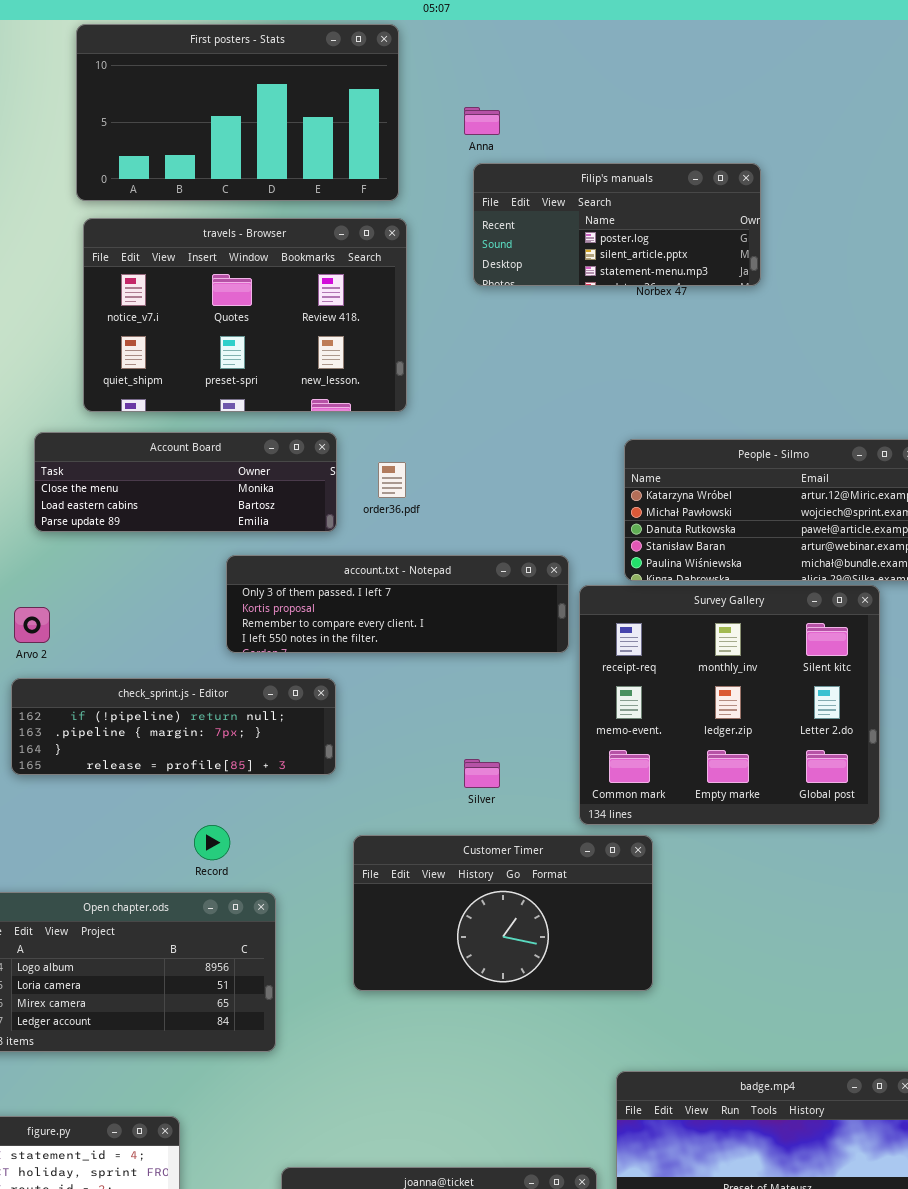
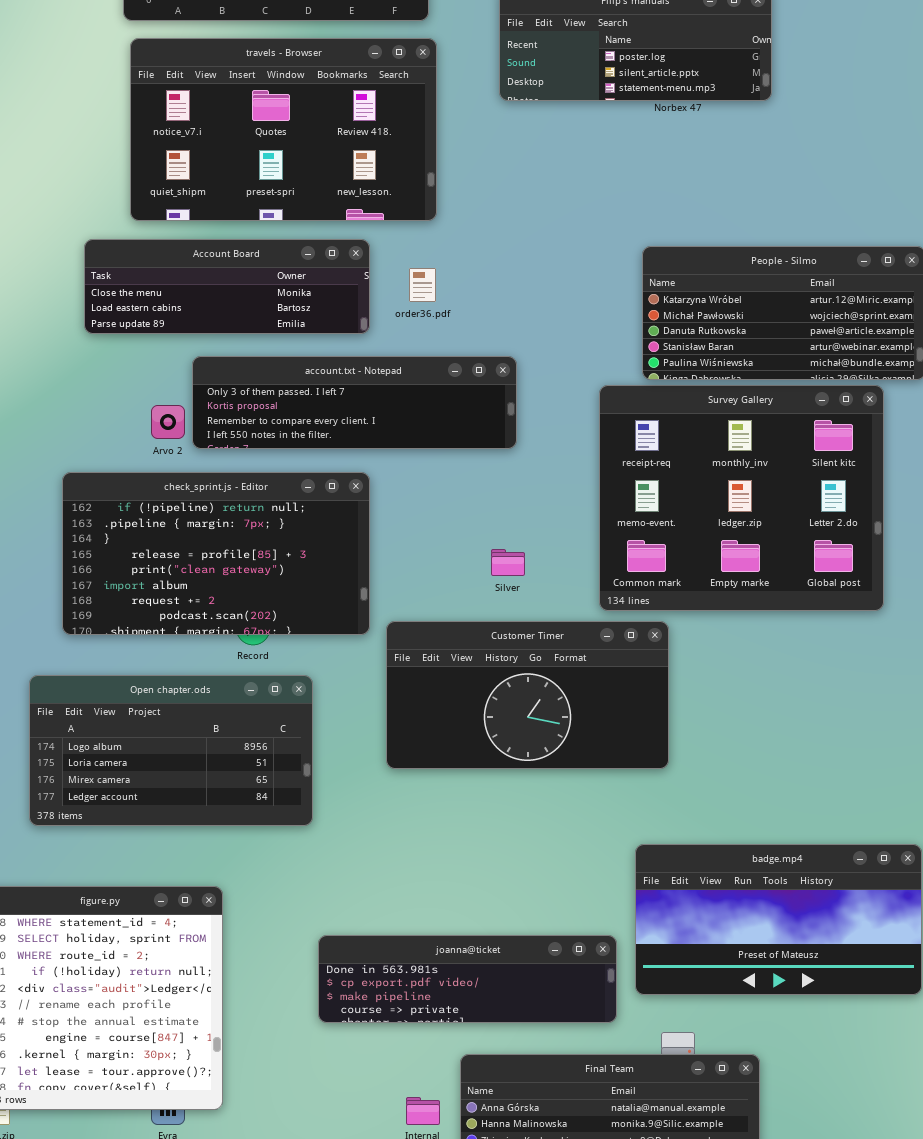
account.txt - Notepad: [226,555,569,653] -> [192,356,517,449], moved
Arvo 2: [14,607,50,643] -> [151,405,185,439], moved
check_sprint.js - Editor: [11,678,336,775] -> [62,472,370,635], resized

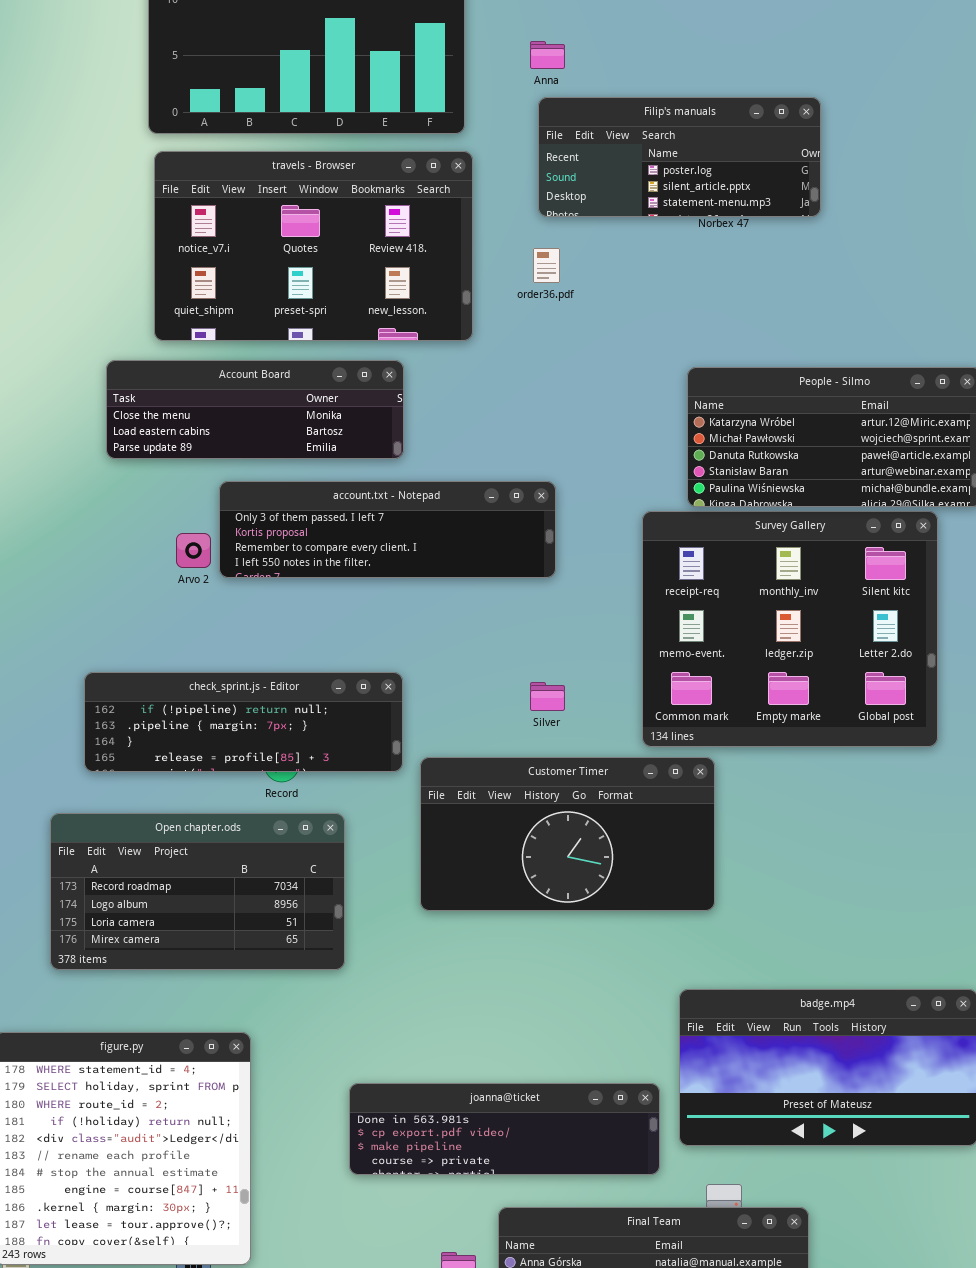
order36.pdf: [409,268,436,302] -> [533,248,560,283], moved
check_sprint.js - Editor: [62,472,370,635] -> [84,672,403,772], resized
Open chapter.ods: [29,675,313,826] -> [50,813,345,970], scrolled up 1 row

